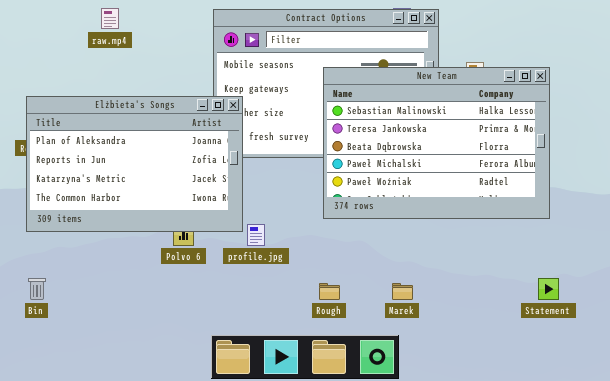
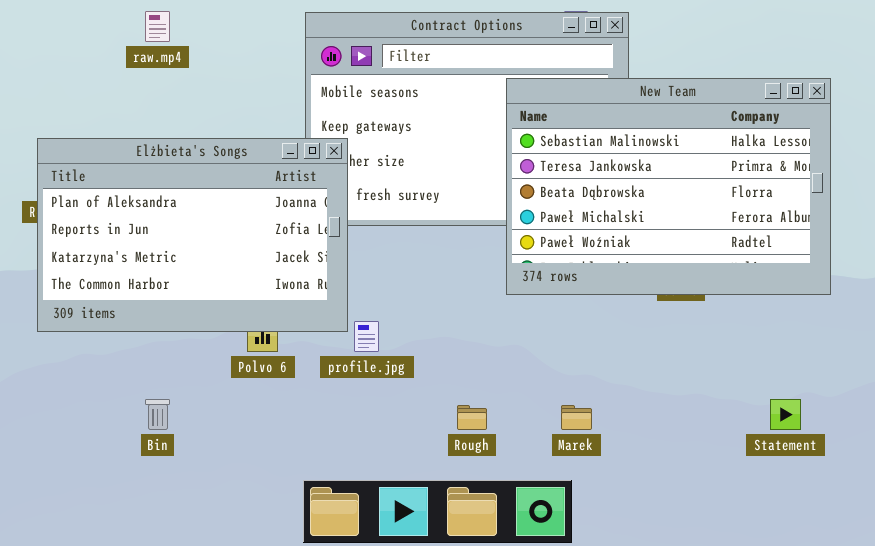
New Team: [323,67,550,219] -> [506,78,831,295], moved
Bin: [28,278,46,300] -> [145,399,170,430], moved

